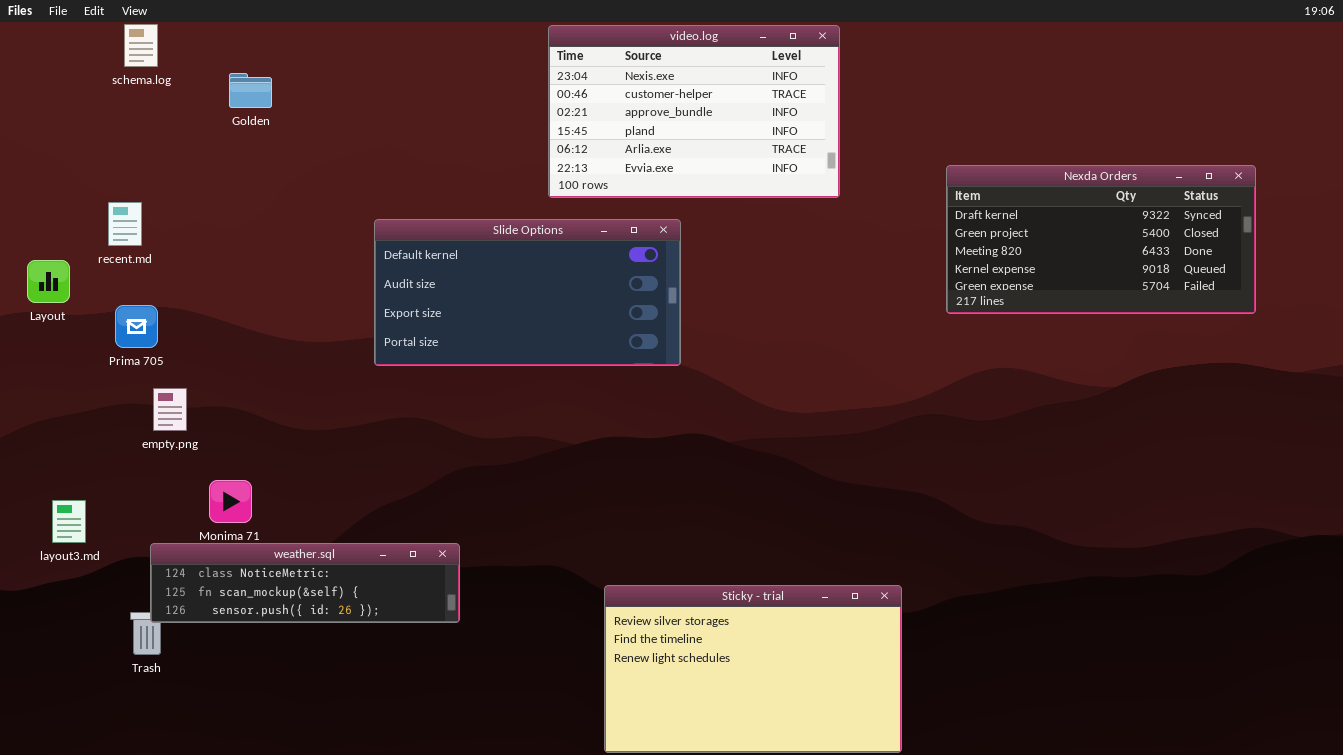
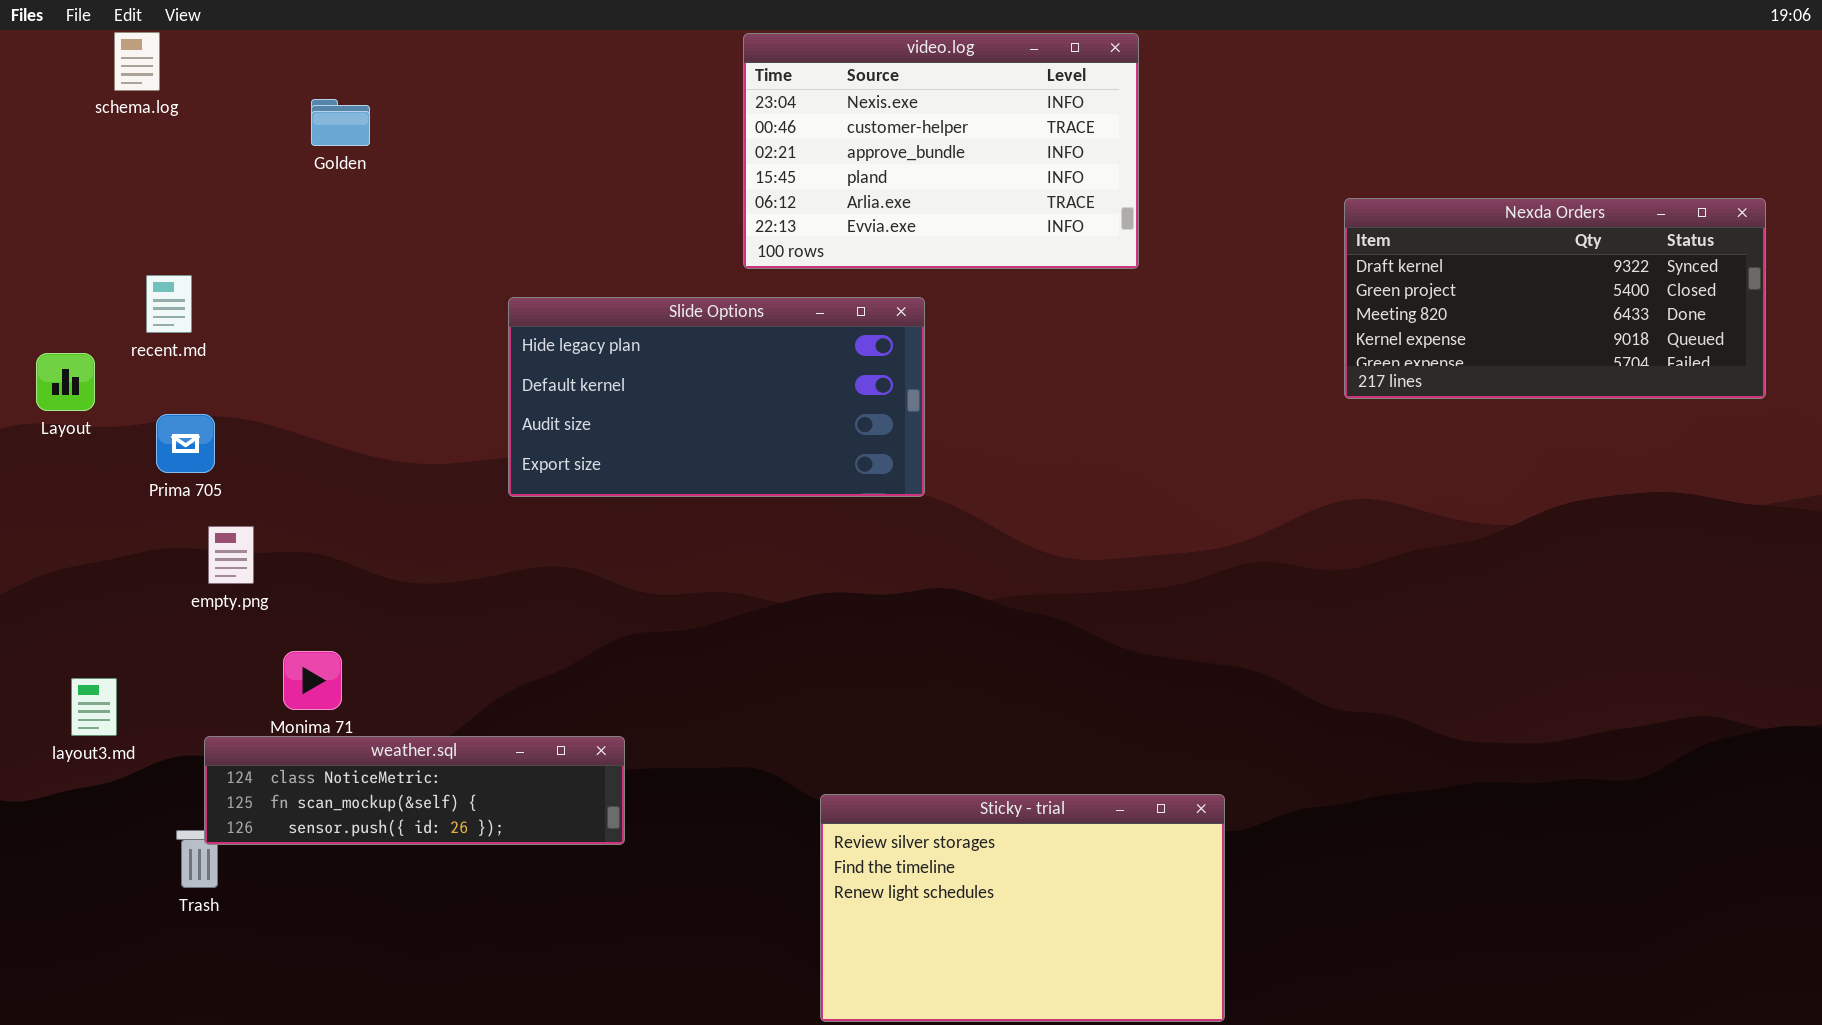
schema.log: [124,24,158,67] -> [114,32,160,91], moved
Nexda Orders: [946,165,1256,314] -> [1344,198,1766,399], moved
Slide Options: [374,219,681,366] -> [508,297,925,497], scrolled up 1 row

